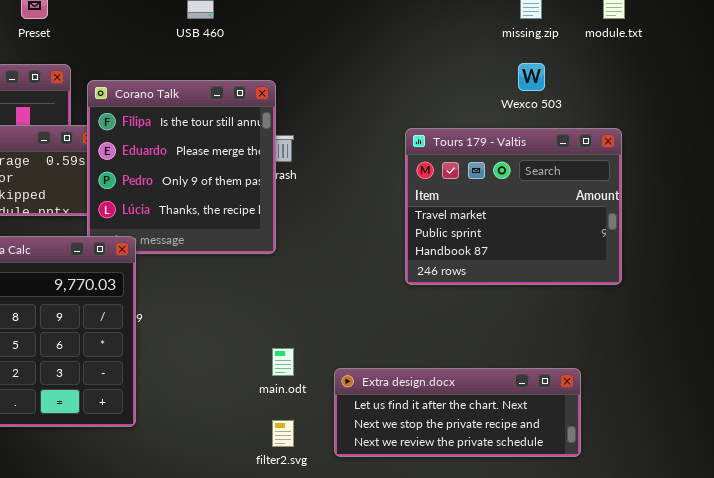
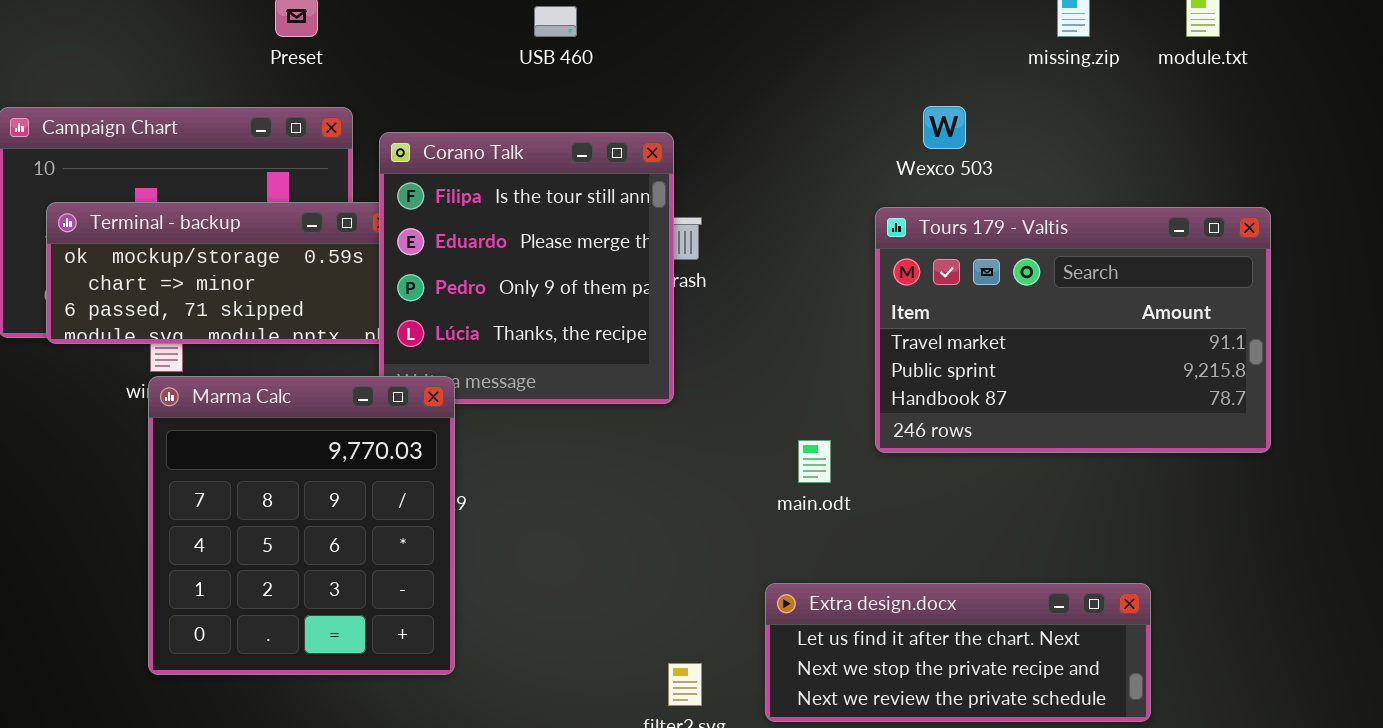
Wexco 503: [518,63,545,91] -> [923,106,966,149], moved
Tours 179 - Valtis: [405,128,622,285] -> [875,207,1271,453], resized
main.odt: [272,348,294,376] -> [798,440,831,483], moved

